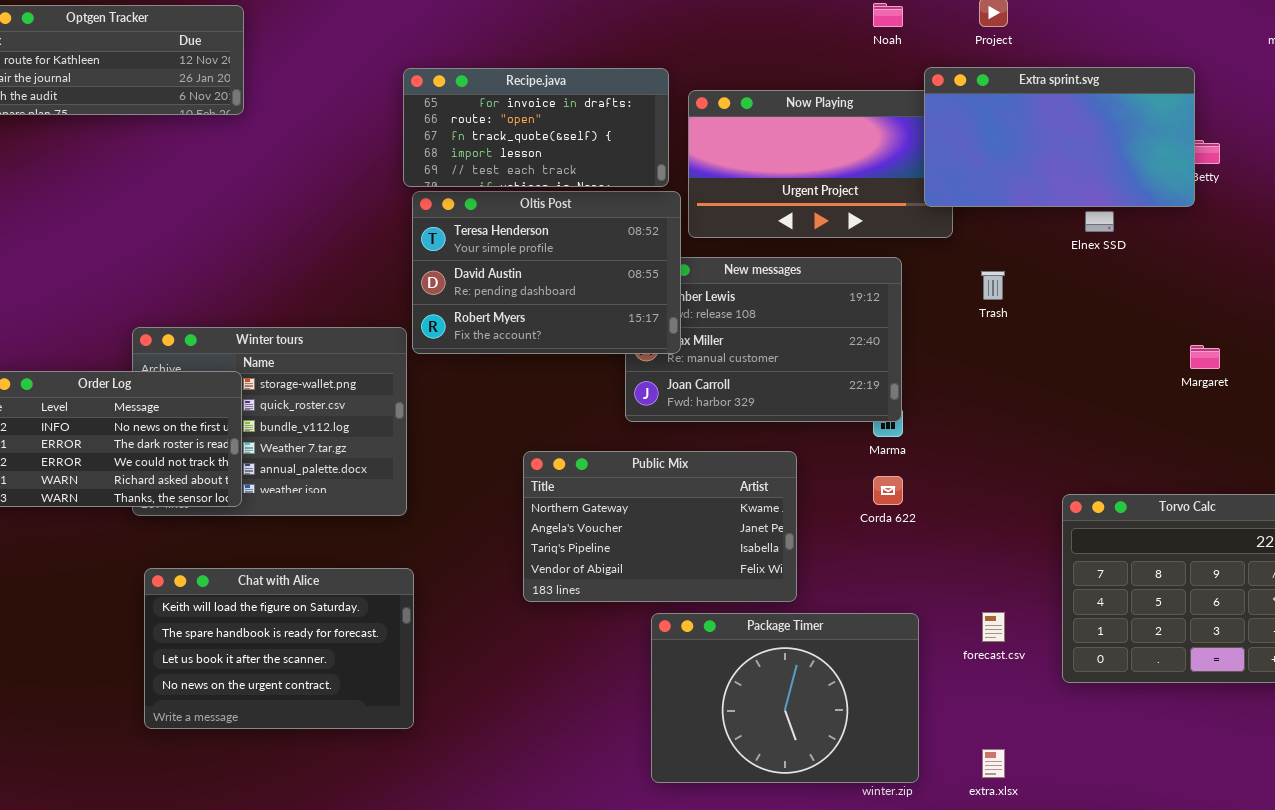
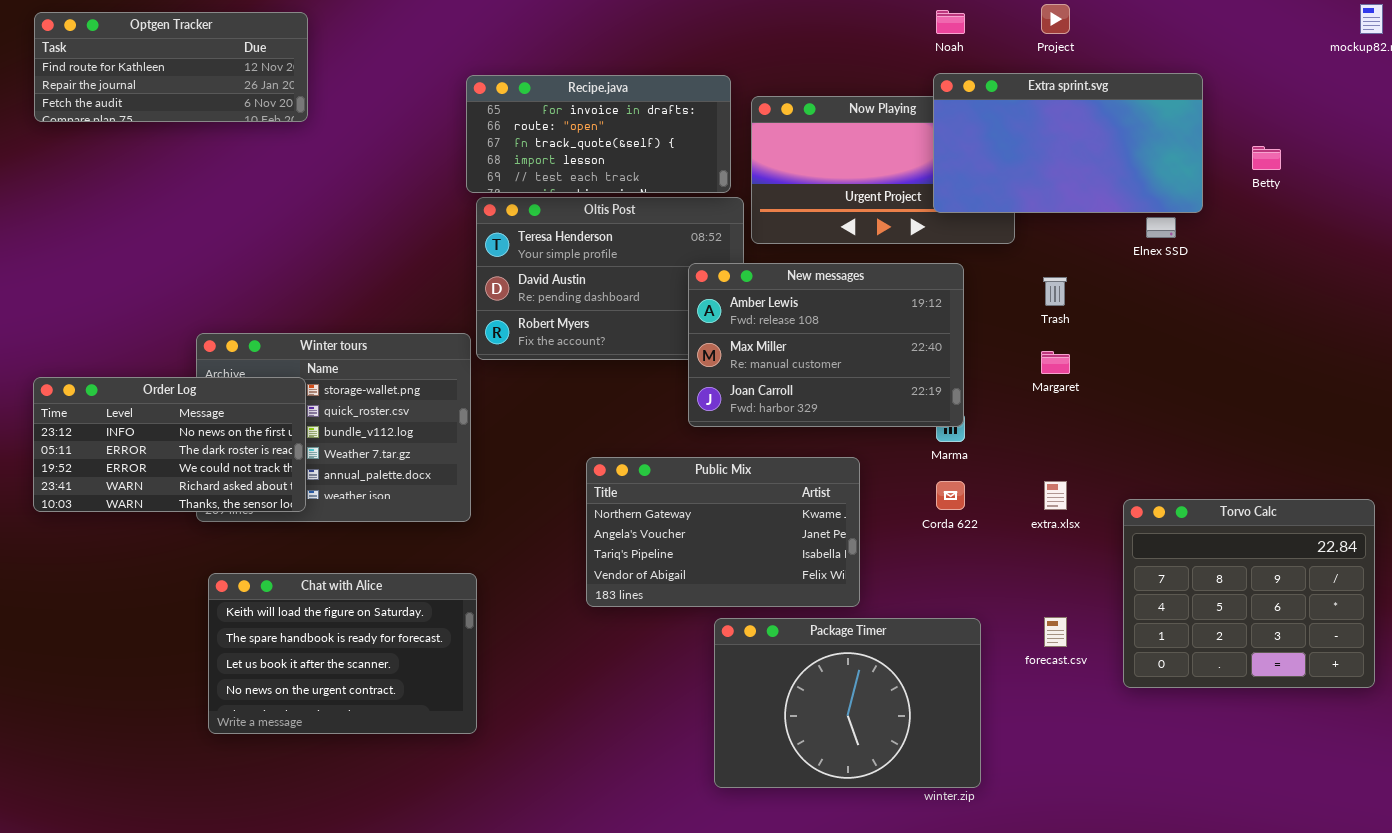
Extra sprint.svg: [924,67,1195,207] -> [933,73,1203,213], moved
New messages: [625,257,902,422] -> [688,263,964,427], raised
Margaret: [1190,345,1220,369] -> [1041,351,1070,374], moved
extra.xlsx: [982,749,1005,778] -> [1044,481,1067,510], moved

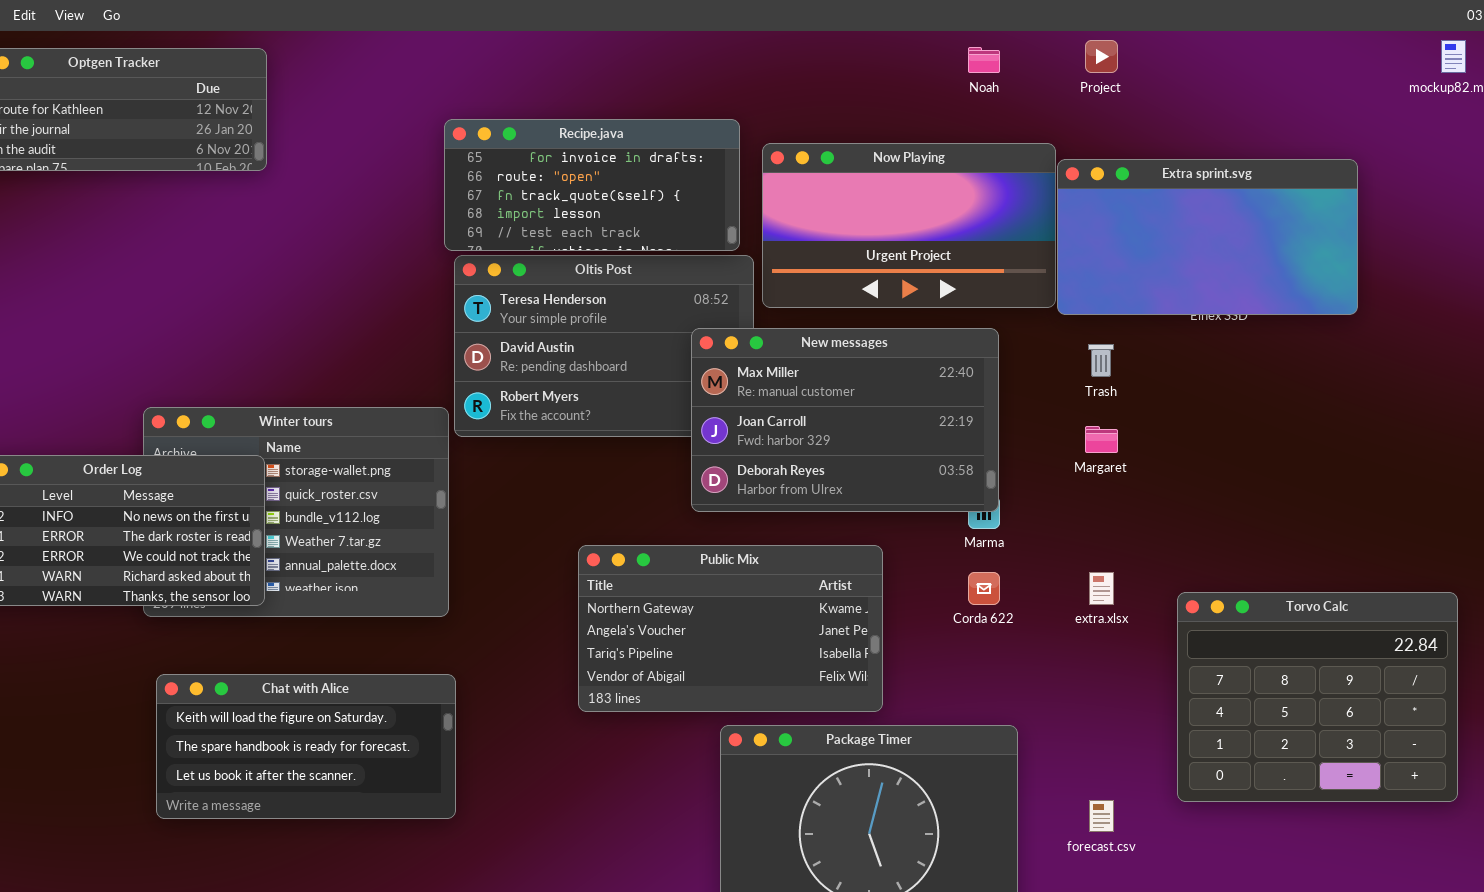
Extra sprint.svg: [933,73,1203,213] -> [1057,159,1358,315], moved
New messages: [688,263,964,427] -> [691,328,999,512], scrolled down 1 row
Chat with Alice: [208,573,477,734] -> [156,674,456,819], resized
forecast.csv: [1044,617,1067,647] -> [1089,800,1114,832], moved

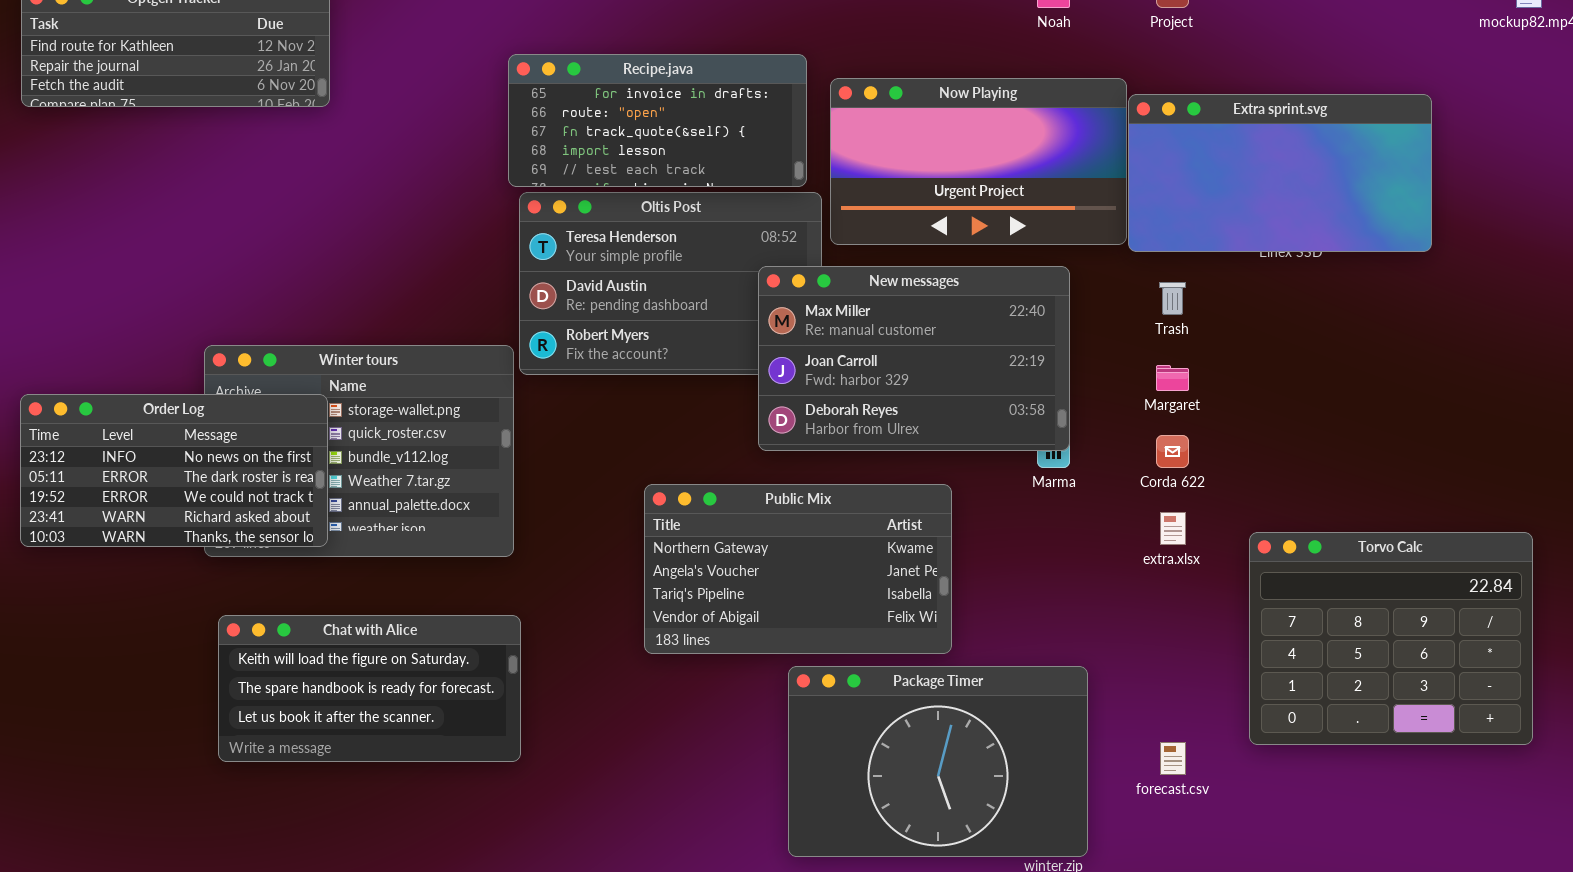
Corda 622: [968,572,1000,605] -> [1156,435,1189,468], moved

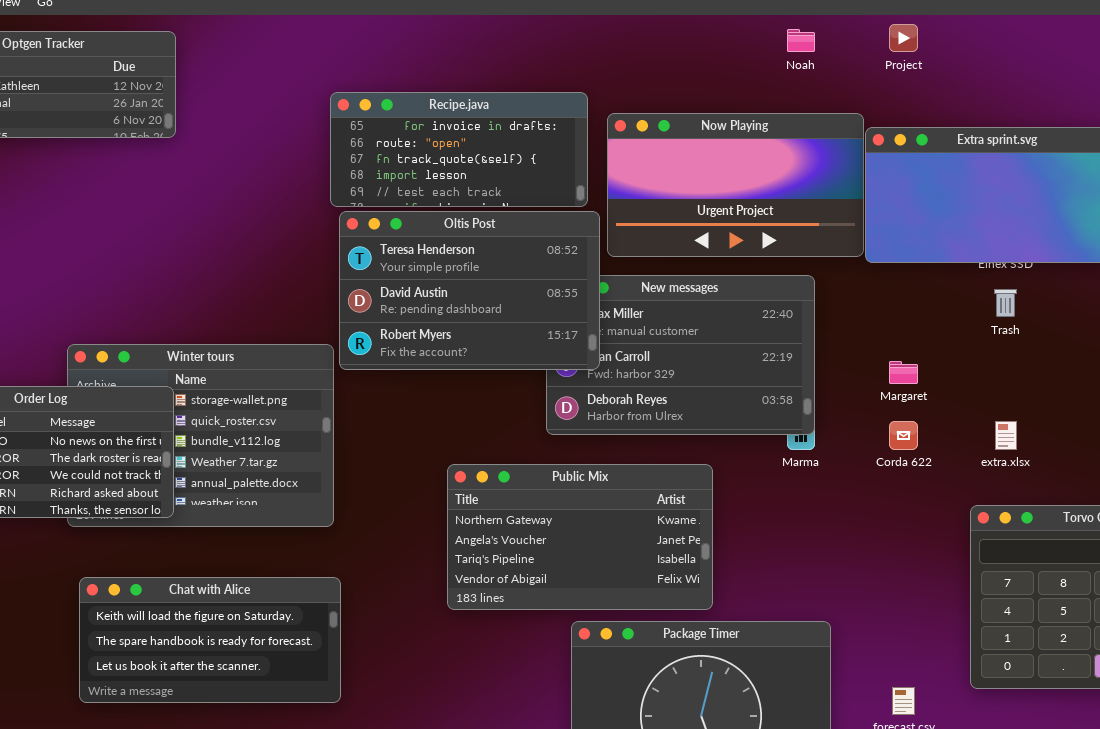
Oltis Post: [519,192,822,375] -> [339,211,600,370], raised
Trash: [1159,282,1186,315] -> [994,289,1017,317], moved
extra.xlsx: [1160,512,1186,545] -> [995,421,1017,450], moved

